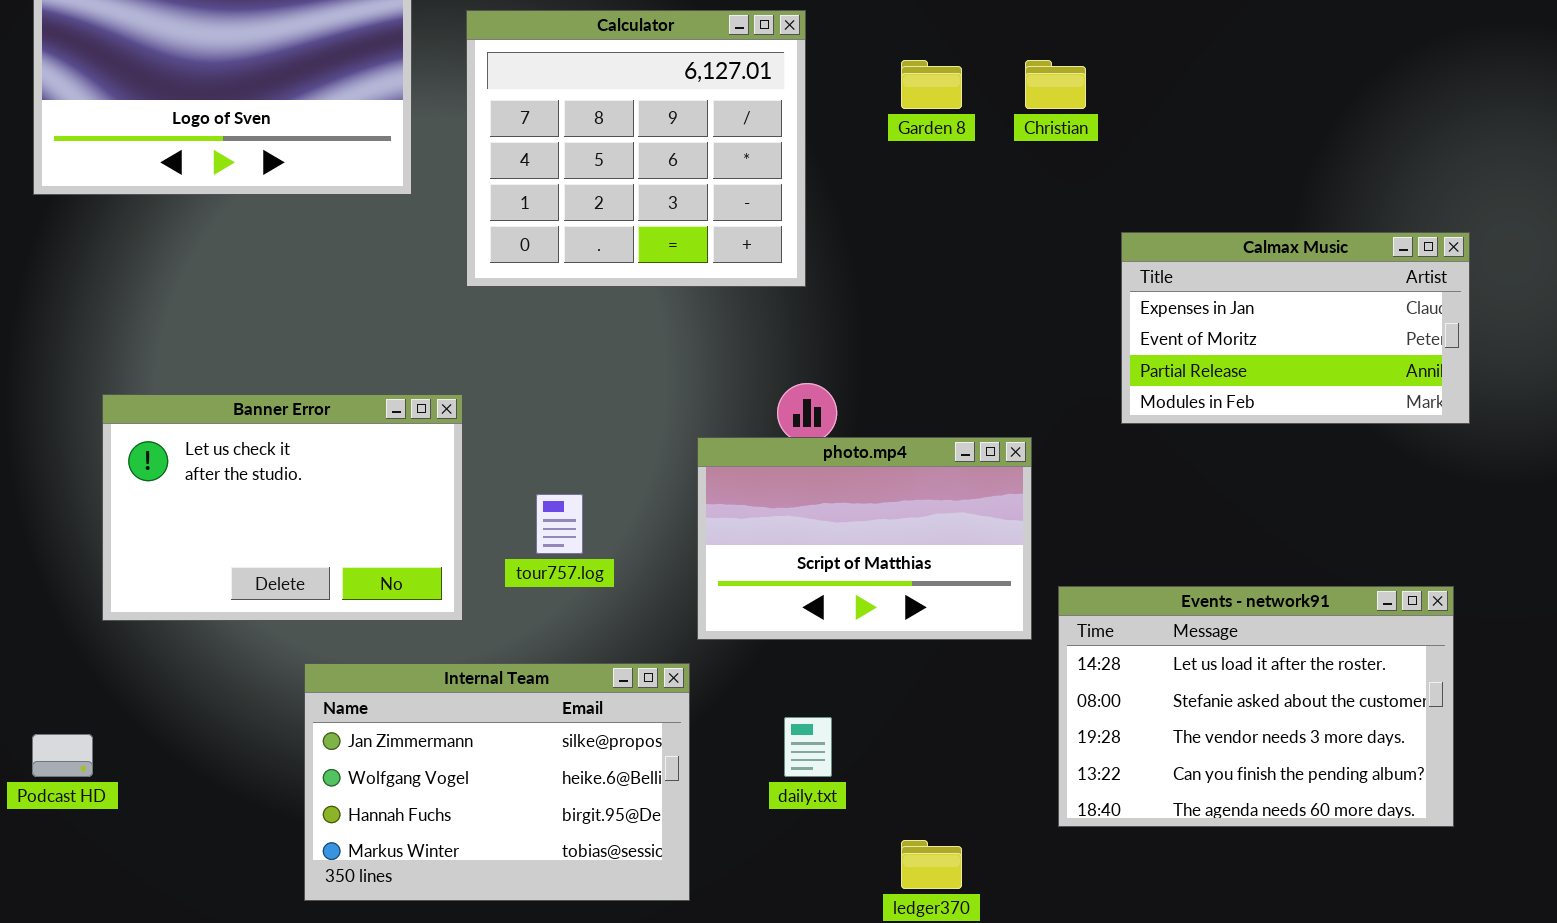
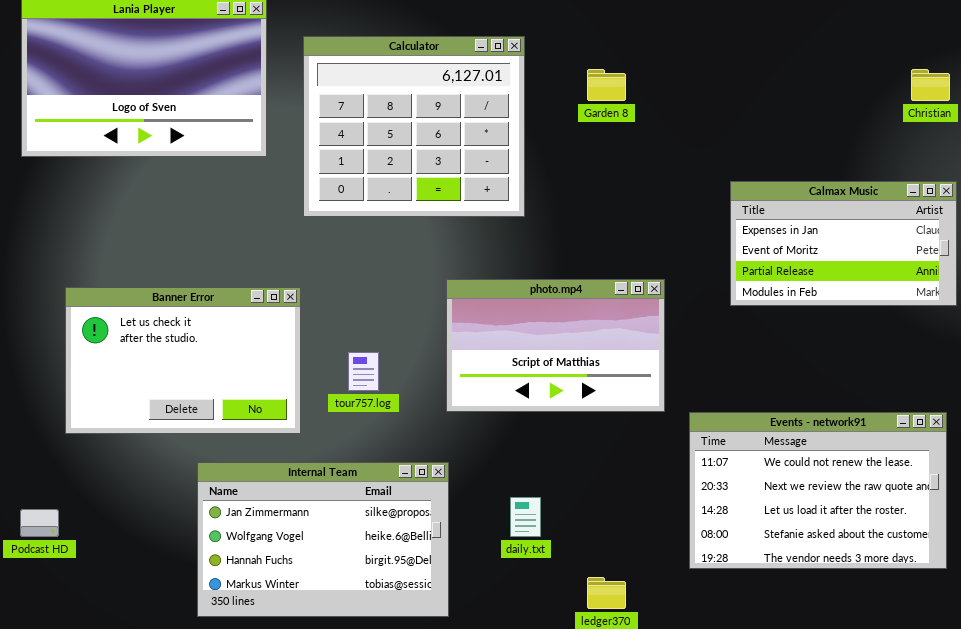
Christian: [1025,60,1086,109] -> [911,69,950,101], moved
photo.mp4: [697,437,1032,640] -> [446,279,665,412], moved
Events - network91: [1058,586,1454,827] -> [689,412,947,569], scrolled up 2 rows

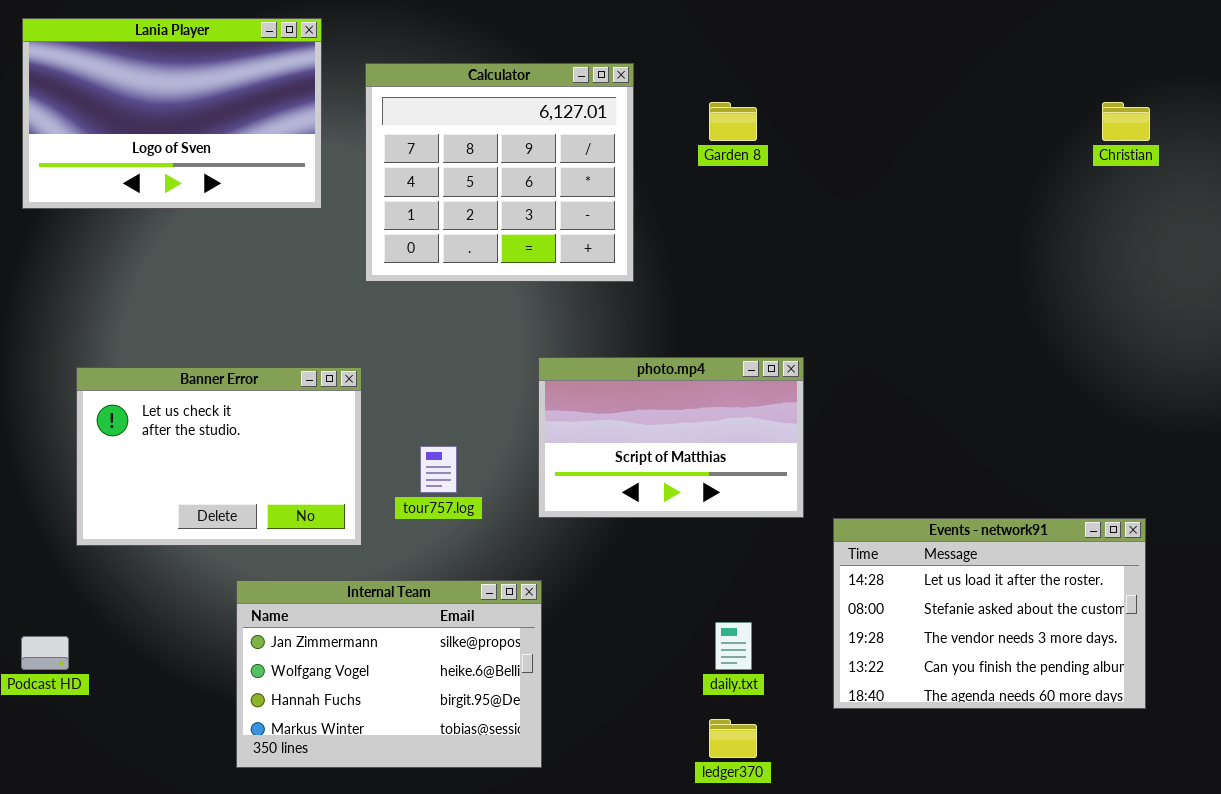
Calmax Music: [730,181,957,306] -> none, closed
Events - network91: [689,412,947,569] -> [833,518,1146,709], scrolled down 2 rows
daily.txt: [510,497,541,537] -> [715,622,752,670], moved

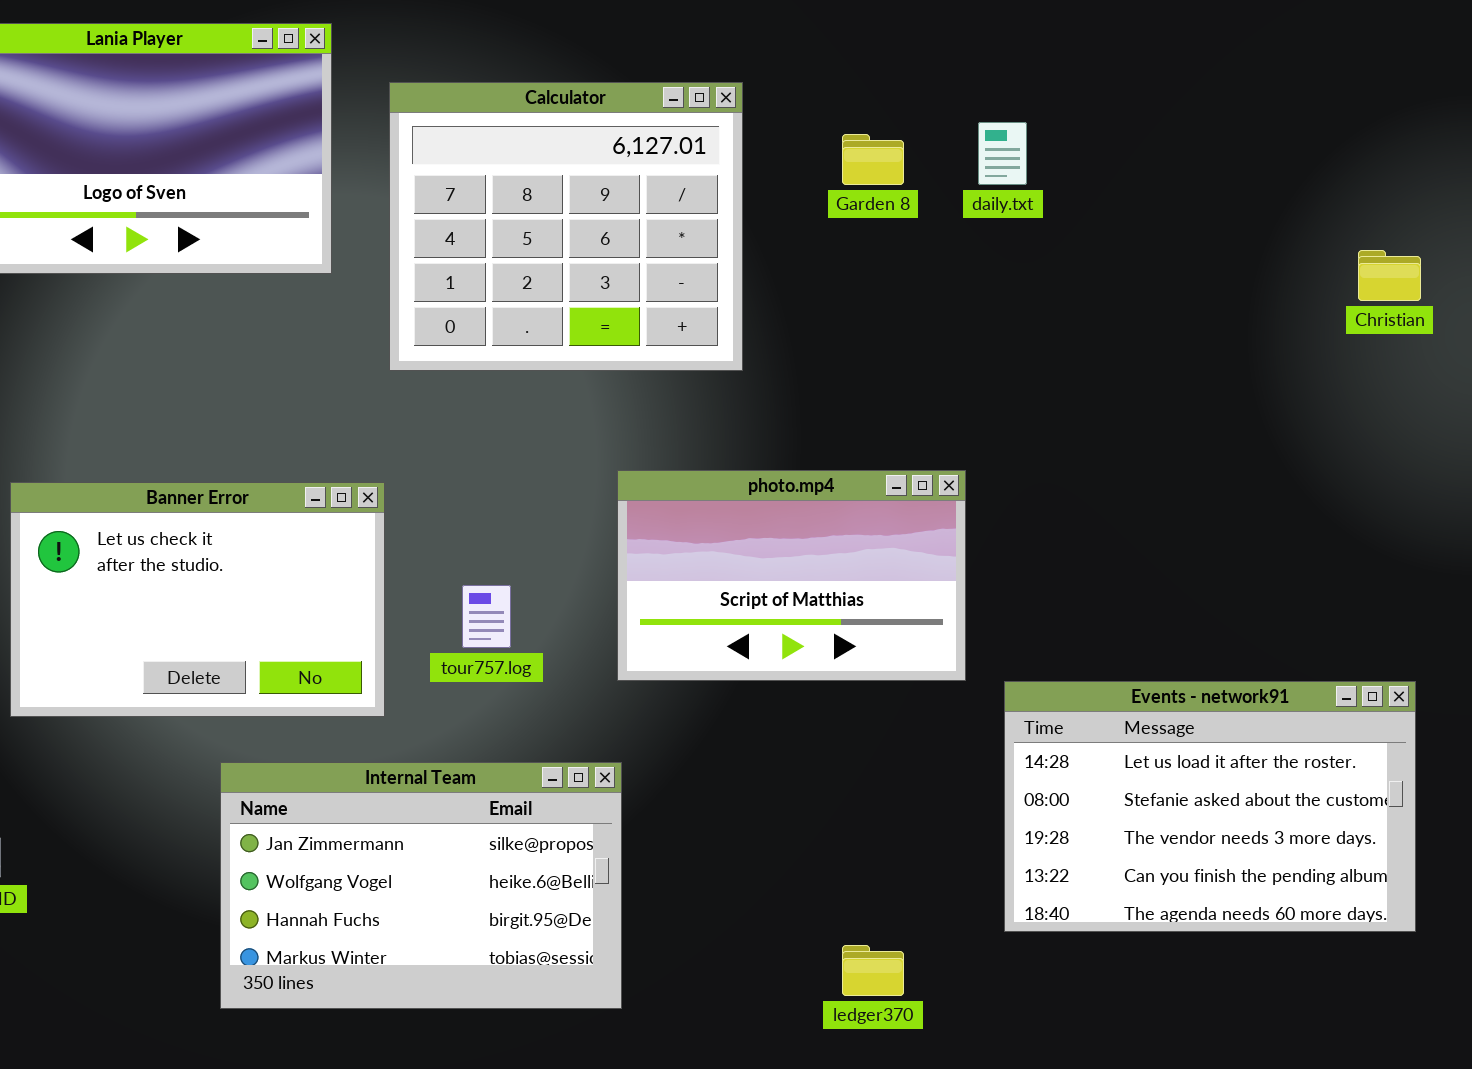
Christian: [1102,102,1150,141] -> [1358,250,1421,301], moved
daily.txt: [715,622,752,670] -> [978,122,1027,185], moved

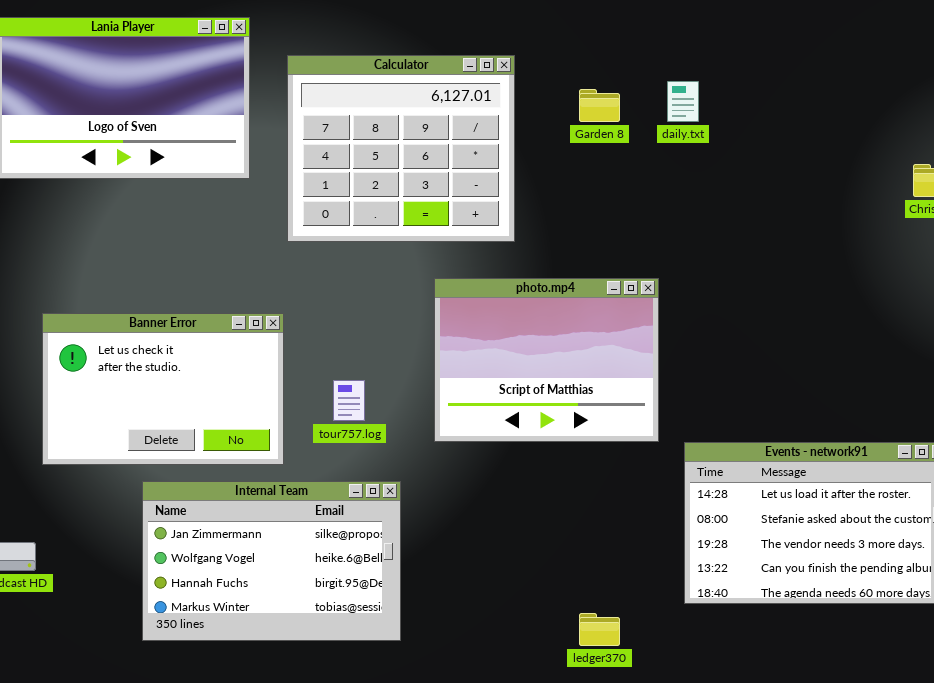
photo.mp4: [617,470,966,681] -> [434,278,659,442], resized
Internal Team: [220,762,622,1009] -> [142,481,401,641], moved

